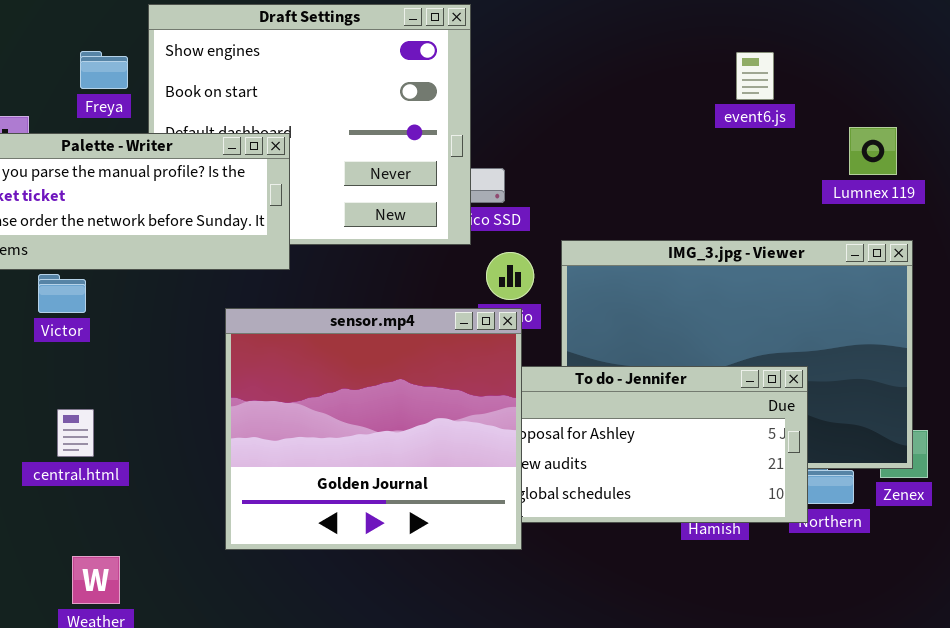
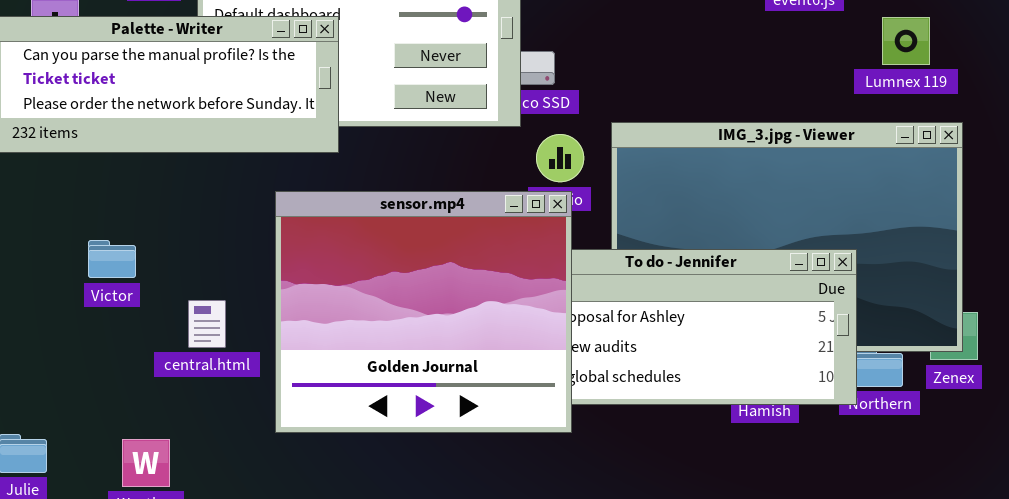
Lumnex 119: [849,127,897,175] -> [882,17,930,65], moved
Victor: [38,274,86,313] -> [88,240,136,278], moved
central.html: [57,409,94,457] -> [188,300,226,348], moved

